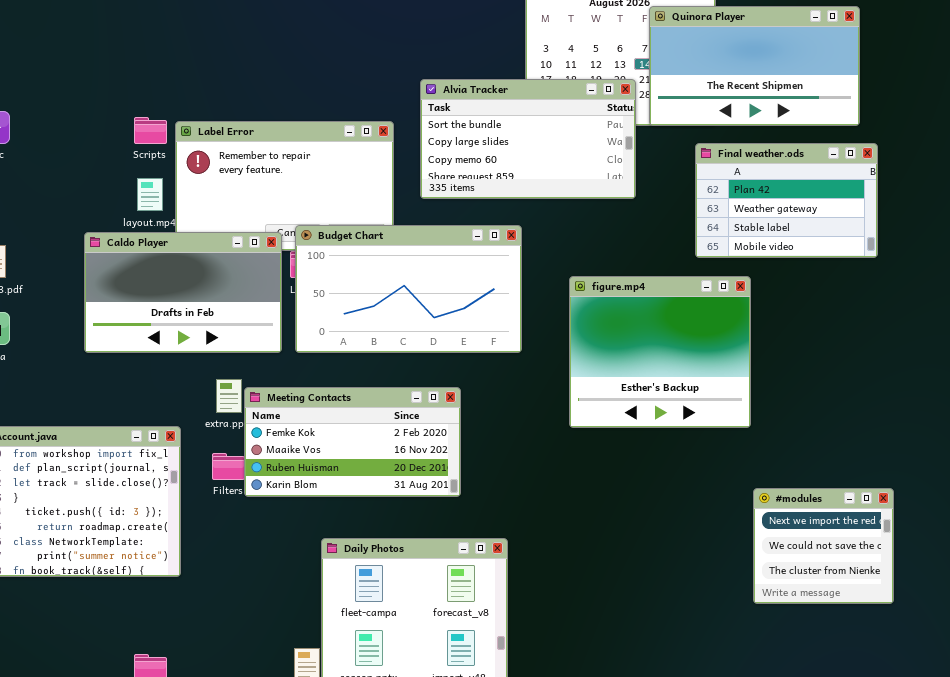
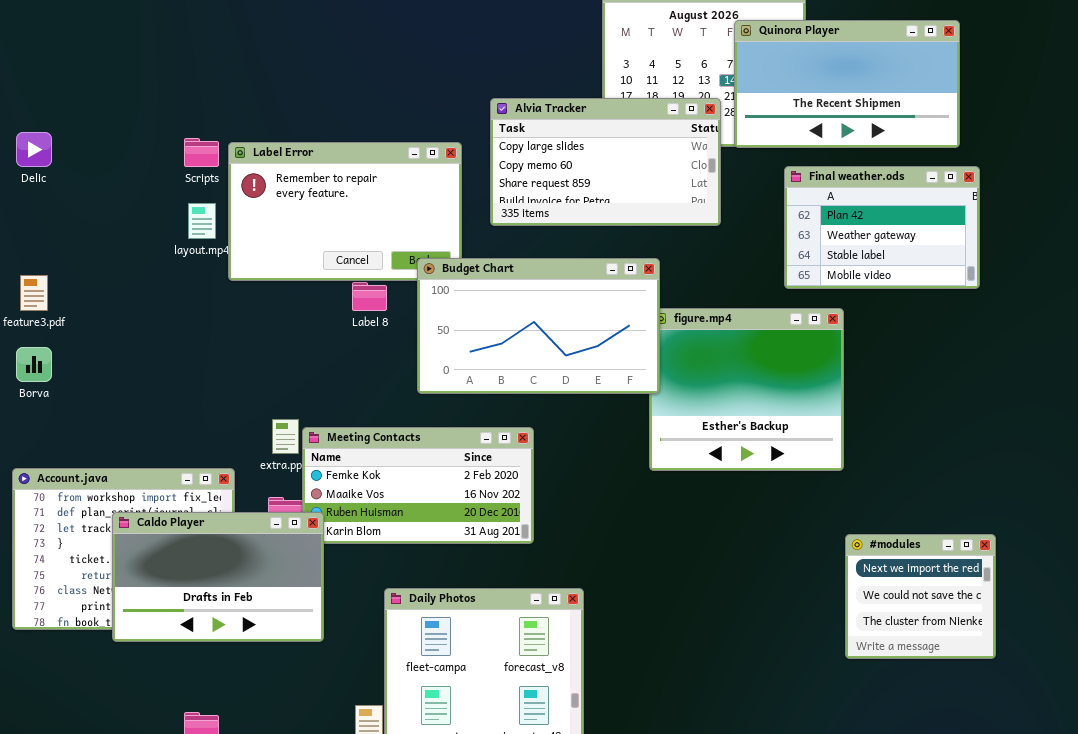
Alvia Tracker: [420,79,636,199] -> [490,98,721,226], scrolled down 1 row
Budget Chart: [295,225,522,353] -> [417,258,660,394], moved
Caldo Player: [84,232,282,353] -> [112,512,324,642], moved

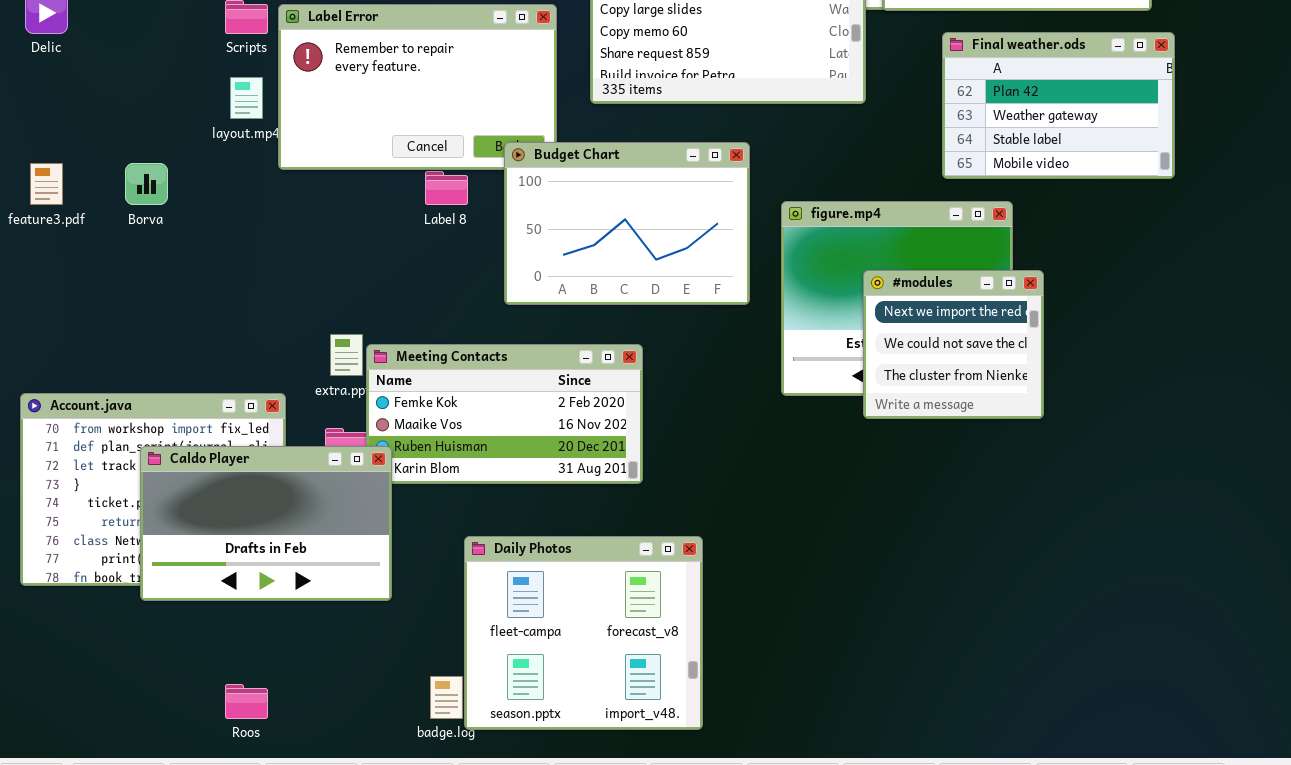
Budget Chart: [417,258,660,394] -> [504,142,750,305], resized
Borva: [16,347,52,382] -> [125,163,168,205], moved
#modules: [845,534,996,659] -> [863,270,1044,419], moved

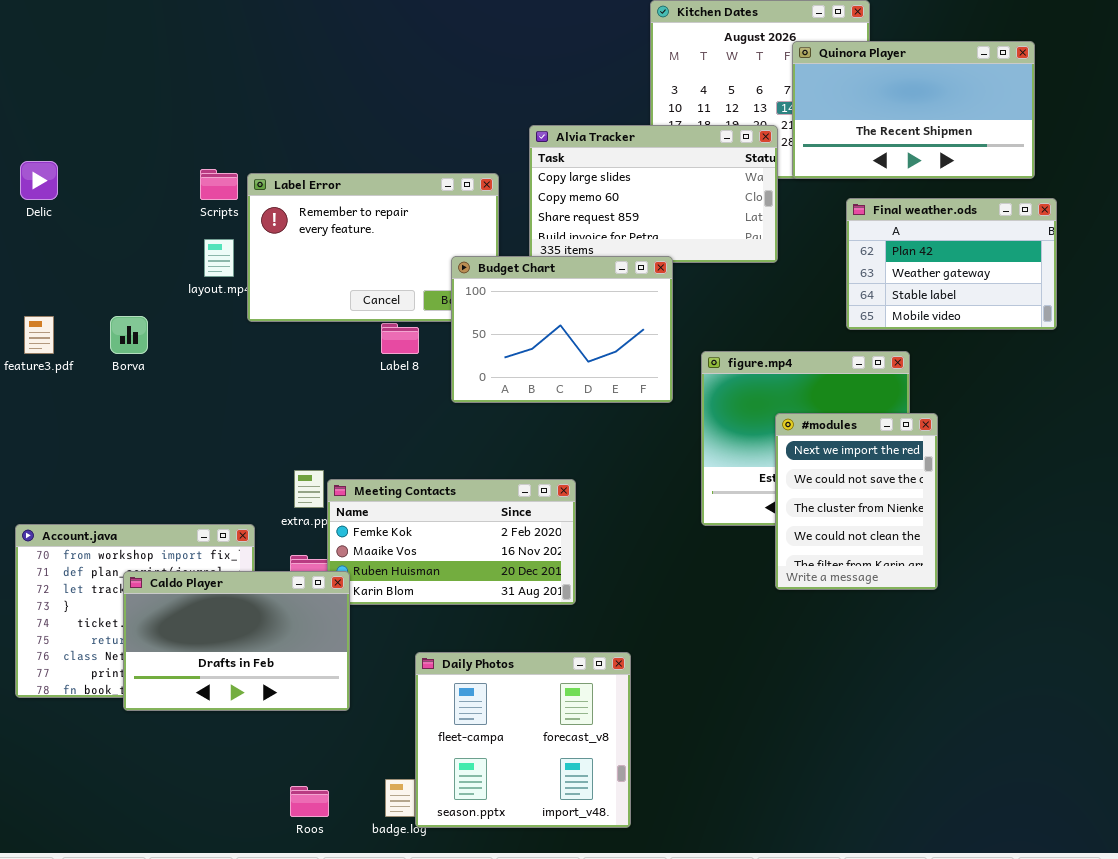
Budget Chart: [504,142,750,305] -> [451,256,673,403], moved
#modules: [863,270,1044,419] -> [775,413,938,590], resized
Roos: [225,684,268,719] -> [290,786,329,817], moved

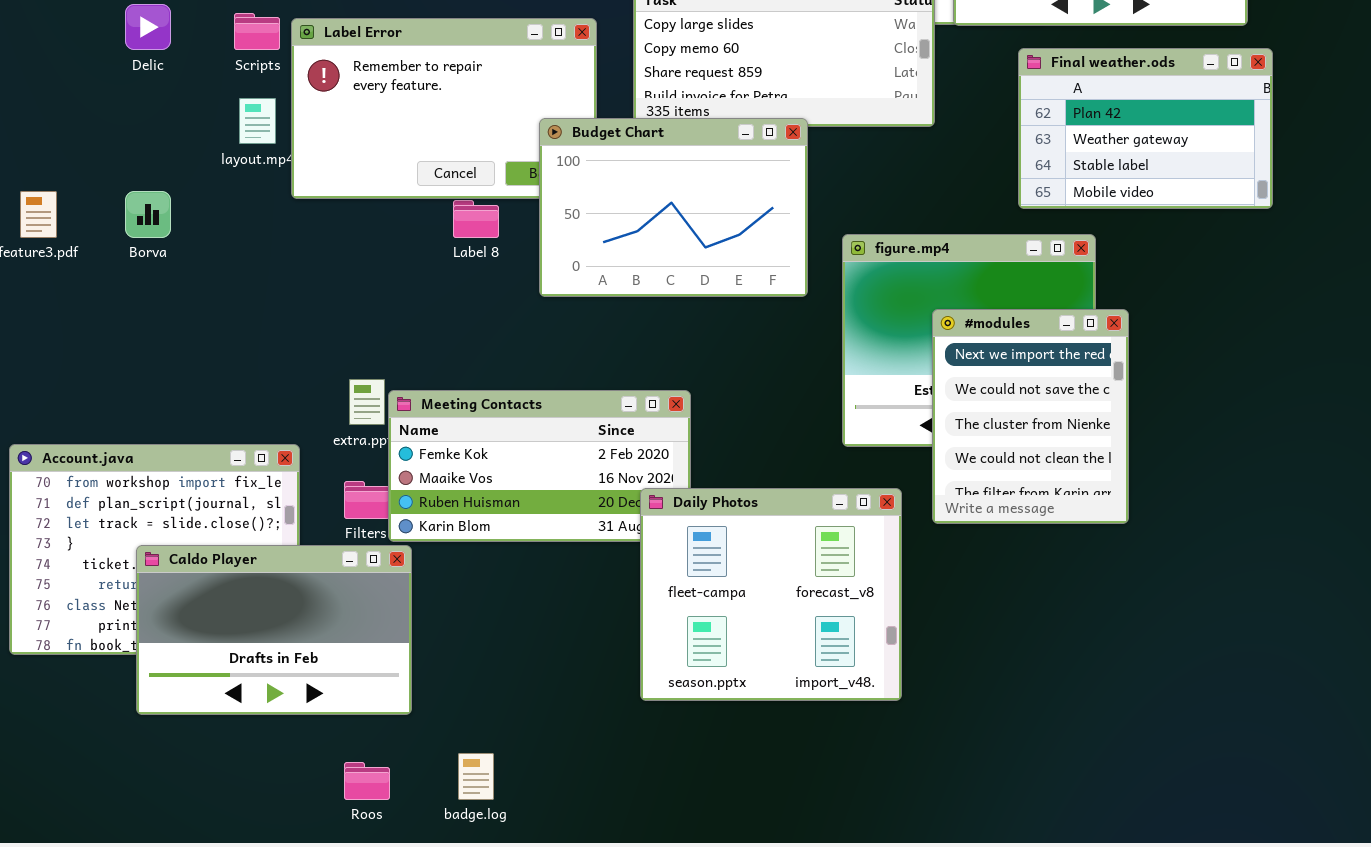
Delic: [20,161,58,200] -> [125,4,171,50], moved
Caldo Player: [123,571,350,711] -> [136,545,412,715], moved
Daily Photos: [415,652,631,828] -> [640,488,902,701], moved

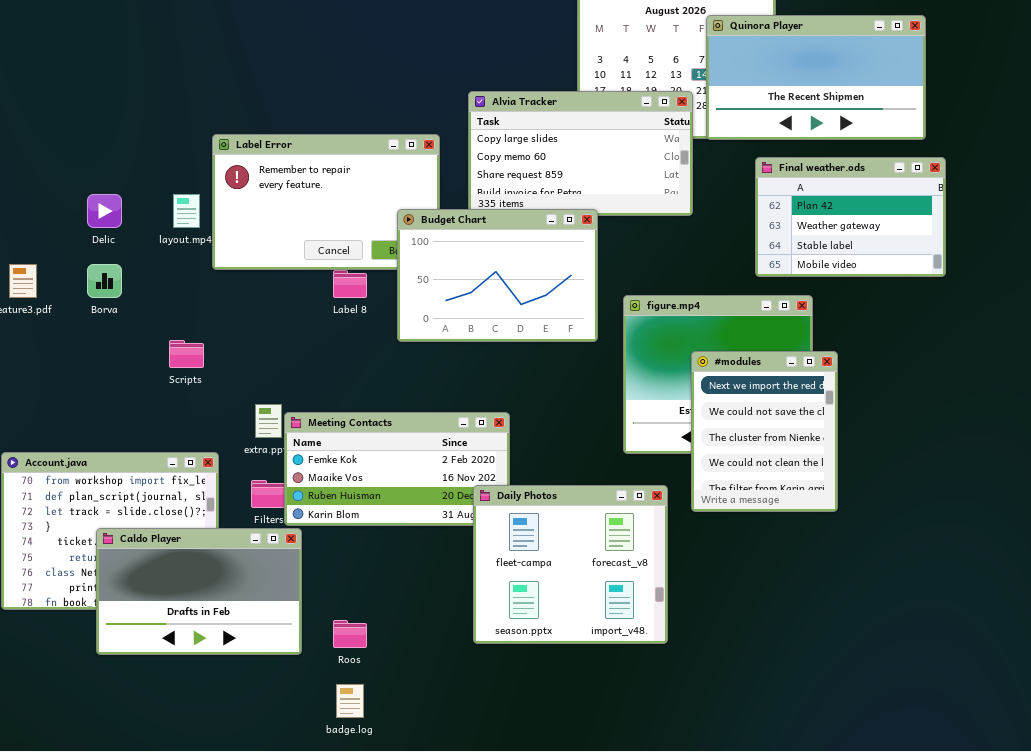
Delic: [125,4,171,50] -> [87,194,122,228], moved
Scripts: [234,13,280,50] -> [169,340,204,368], moved
Roos: [344,762,390,800] -> [333,620,367,648], moved

